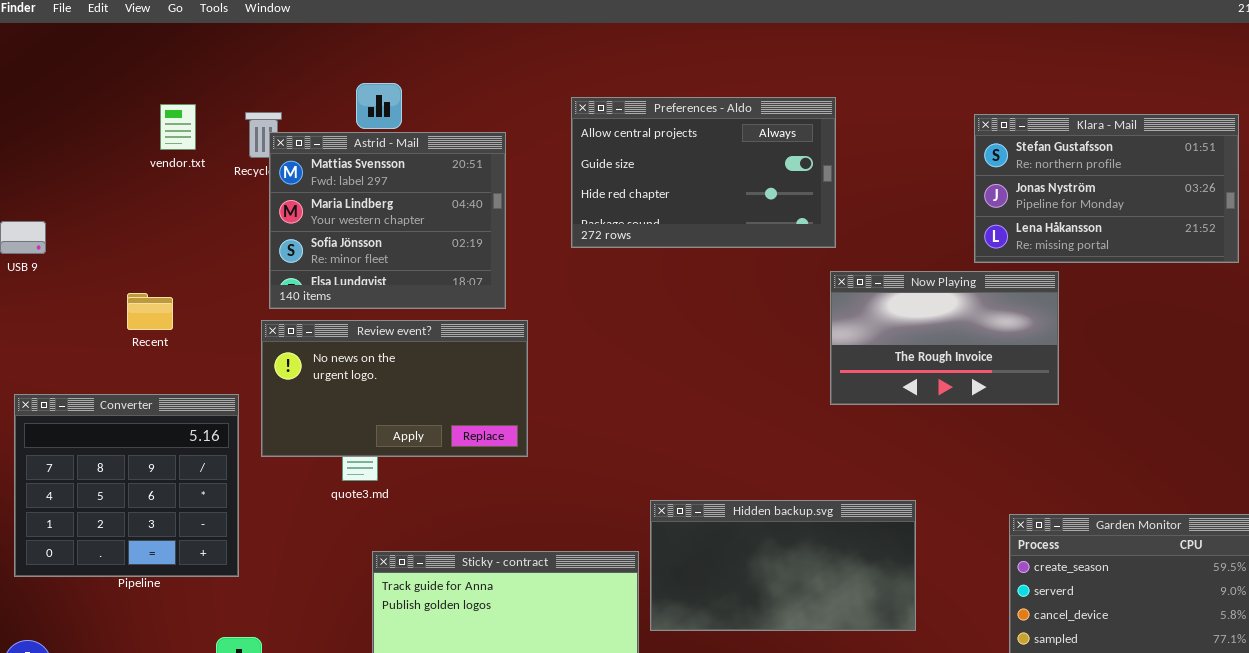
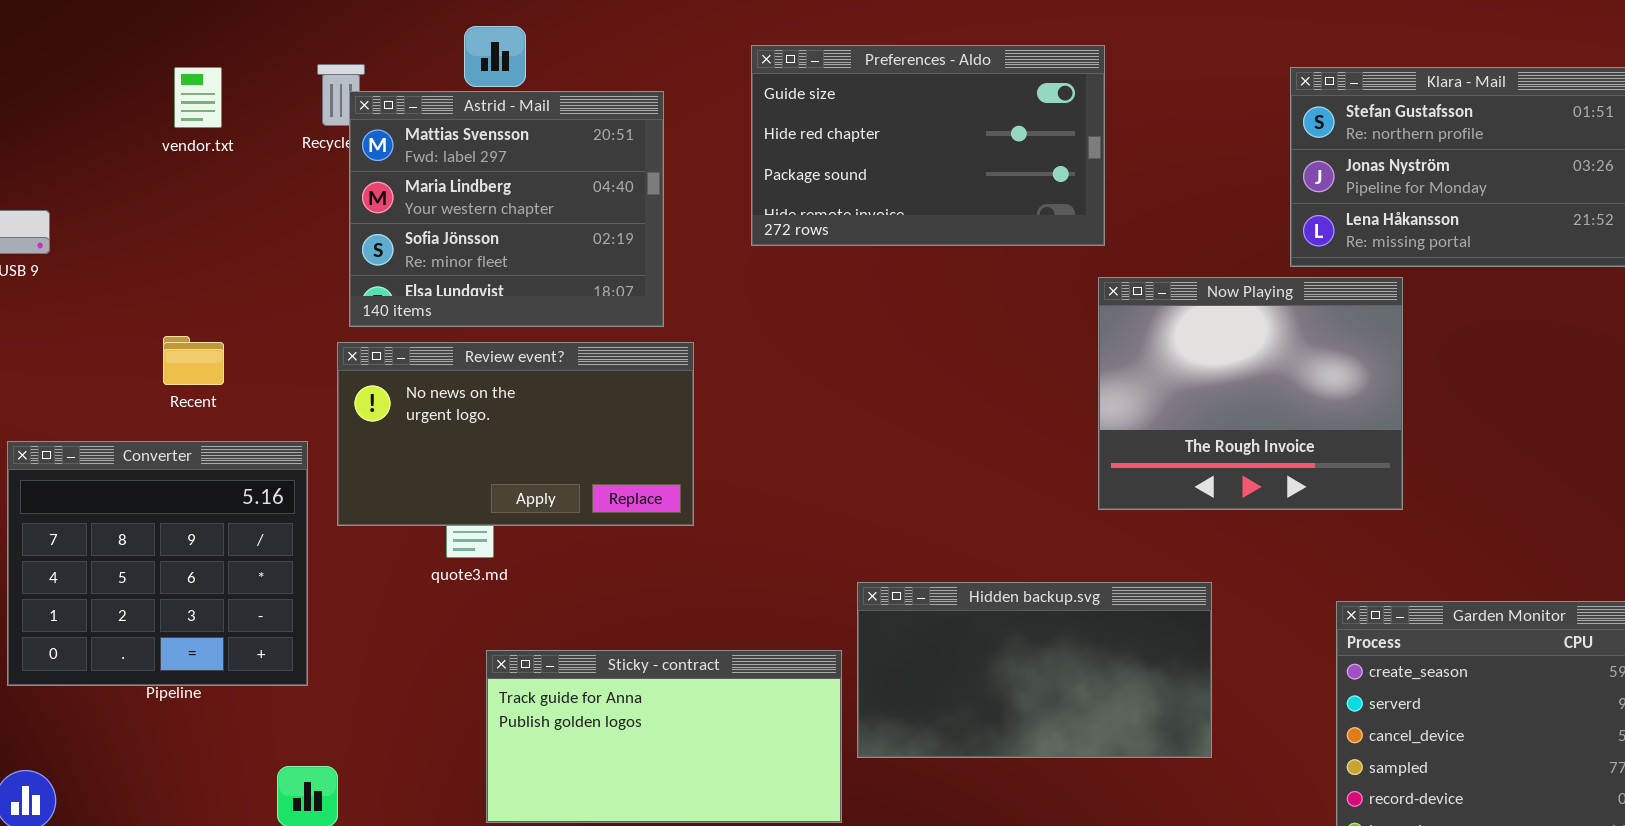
Preferences - Aldo: [571,97,836,248] -> [751,45,1105,246], scrolled down 1 row
vendor.txt: [160,104,196,150] -> [174,67,222,128], moved
Now Playing: [830,271,1059,405] -> [1098,277,1403,510], resized
Recent: [127,293,173,330] -> [163,336,224,385], moved

